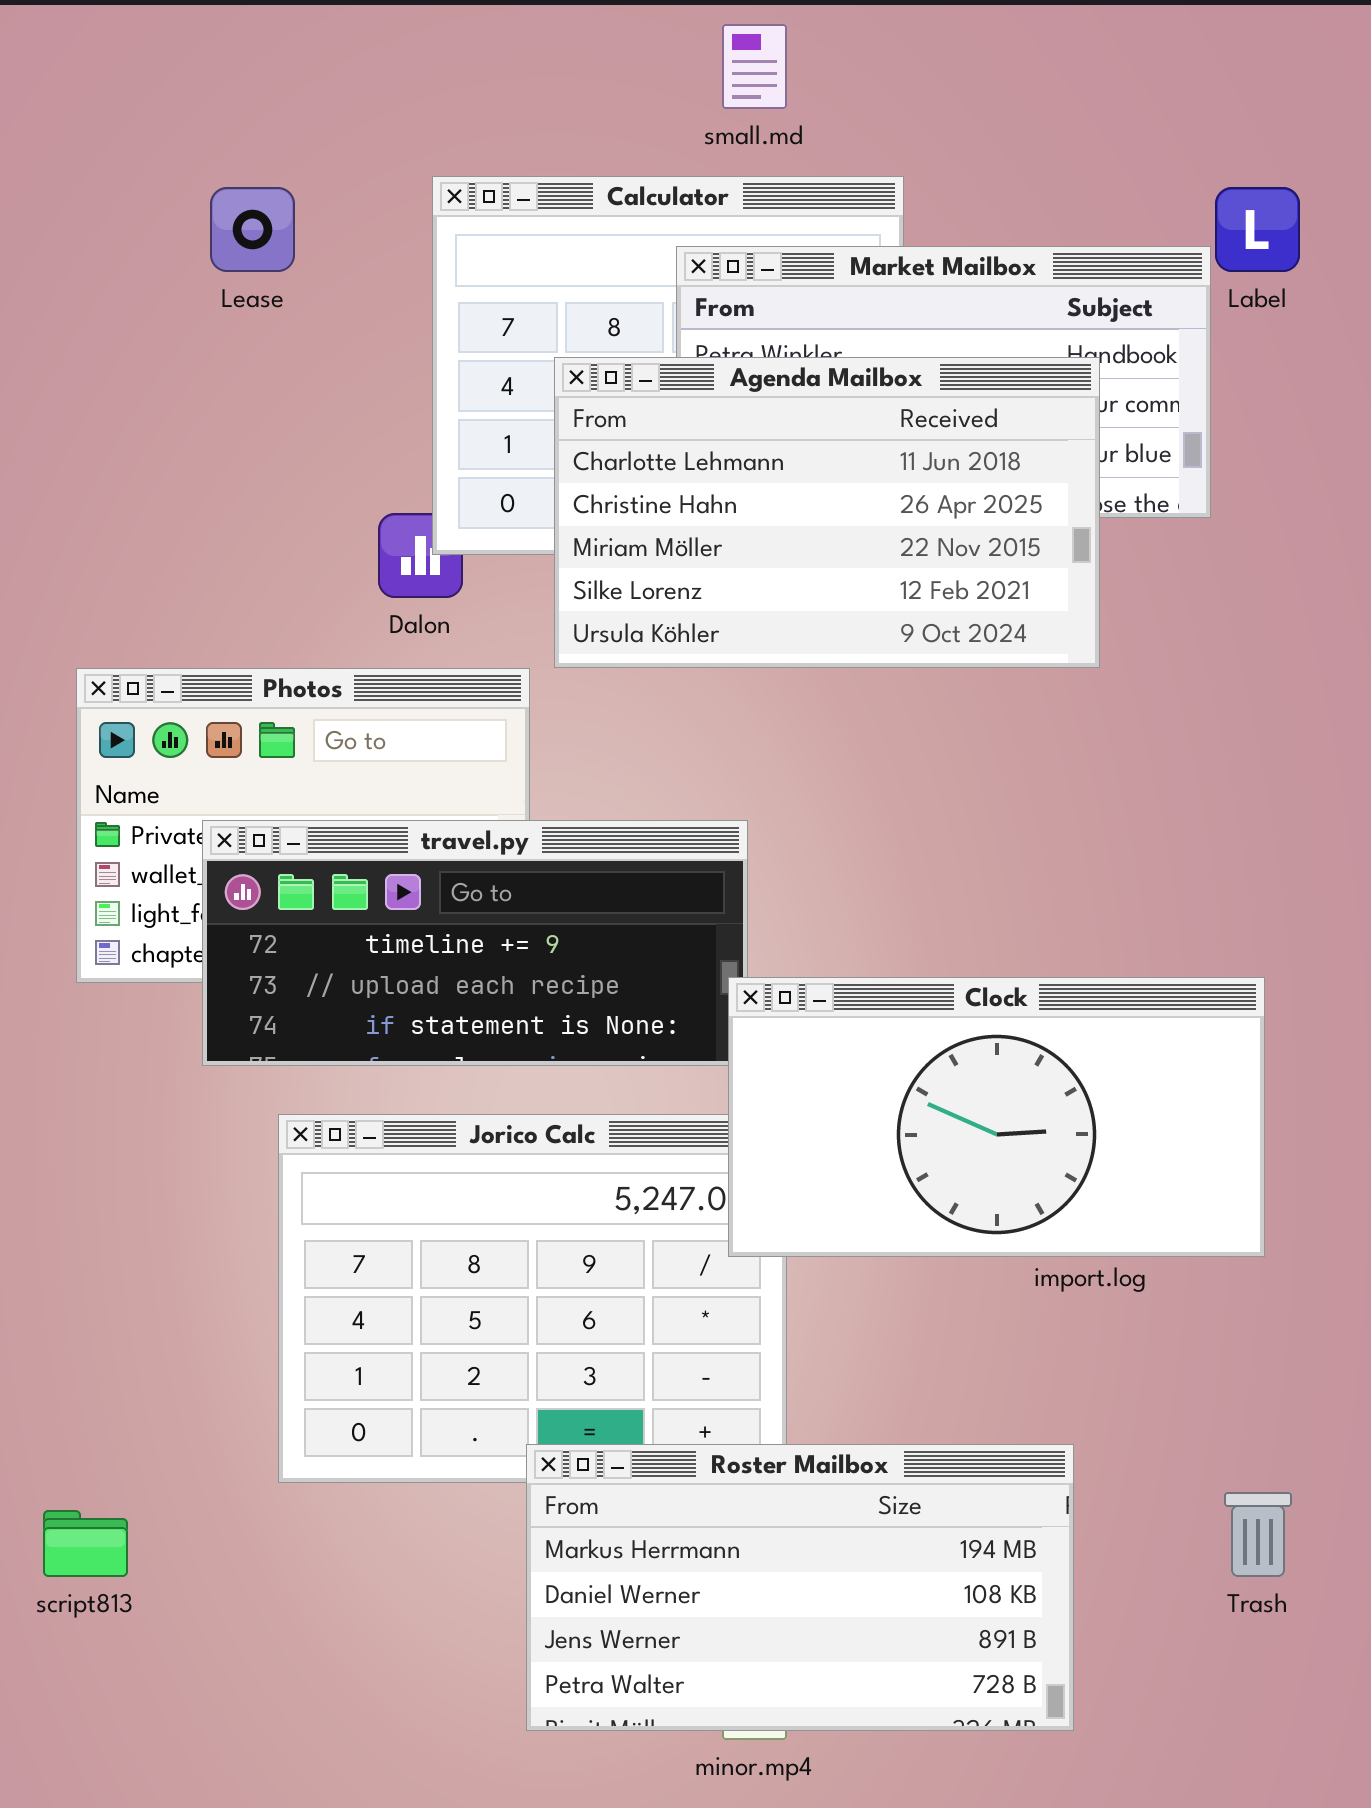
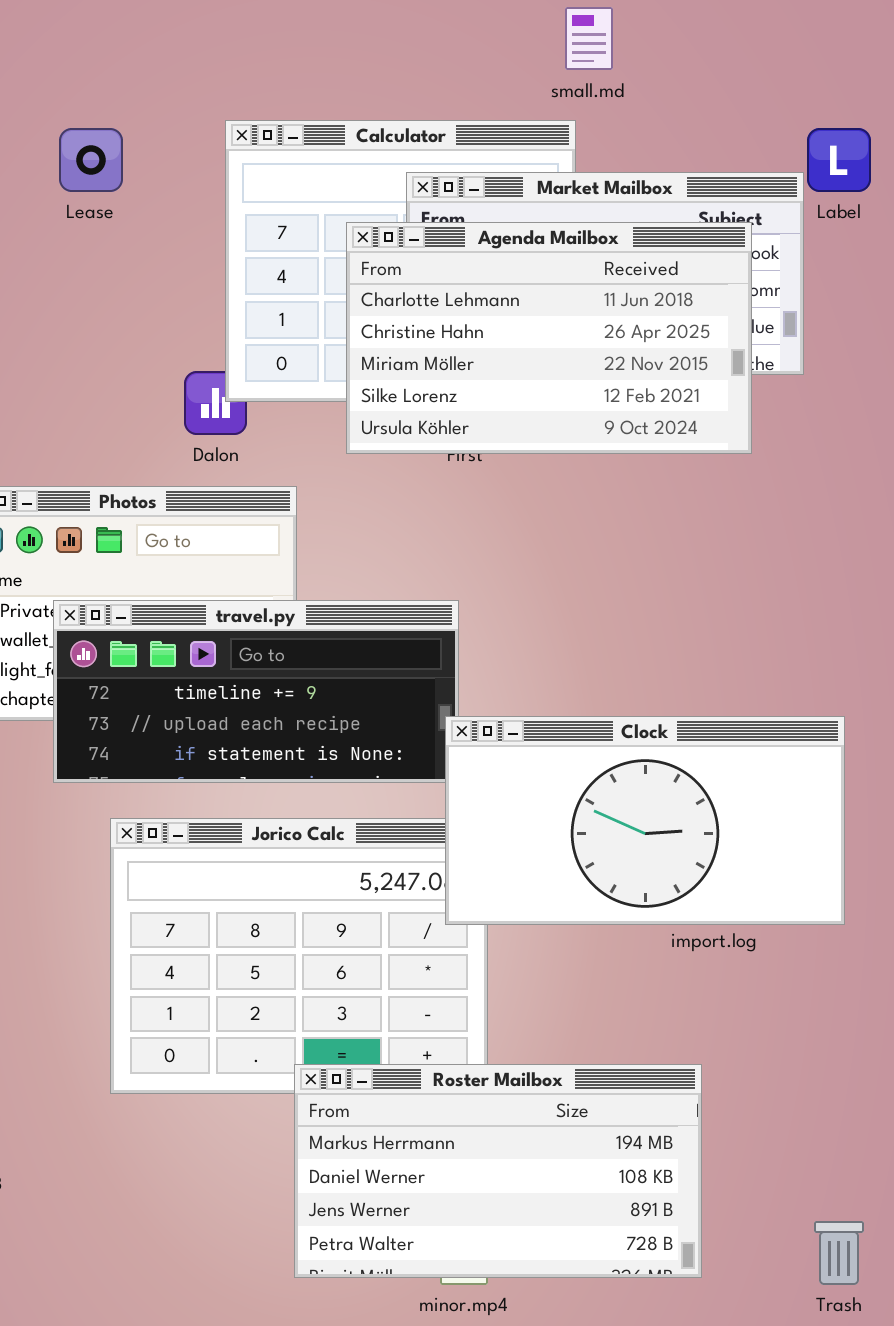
small.md: [722,24,787,109] -> [565,7,613,70], moved
Agenda Mailbox: [554,357,1100,668] -> [346,222,752,454], moved
Trash: [1224,1492,1292,1577] -> [814,1221,864,1285], moved

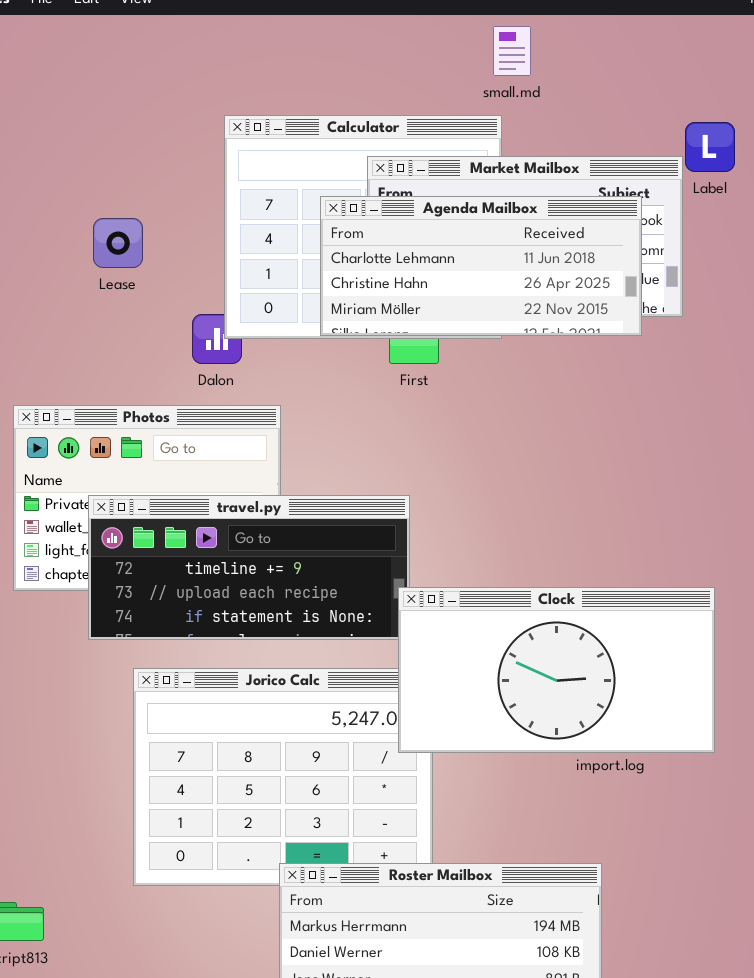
Lease: [59,128,123,192] -> [93,218,143,268], moved
Agenda Mailbox: [346,222,752,454] -> [320,196,642,336], resized

